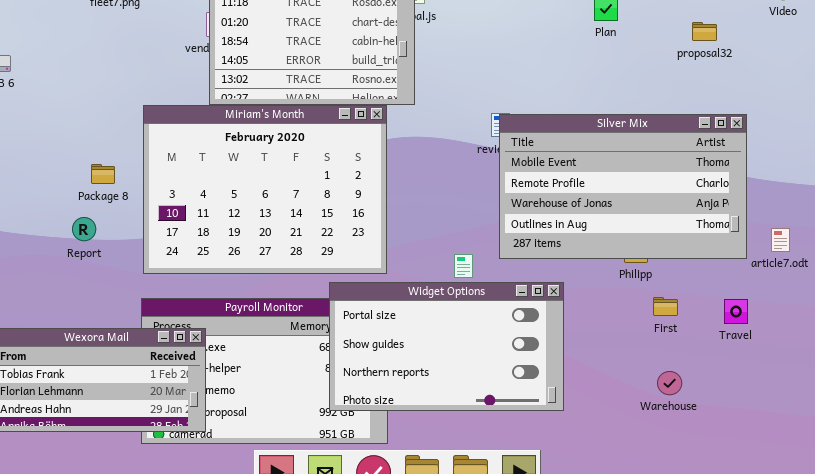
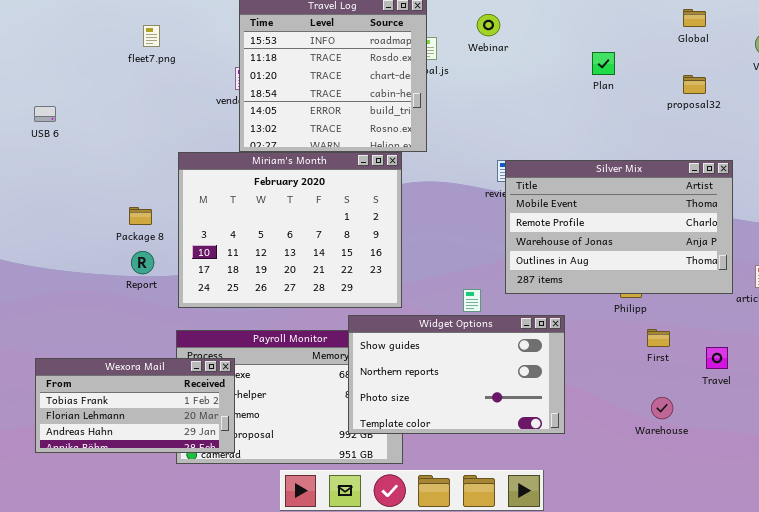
Report: [72,217,96,241] -> [131,251,154,274], moved
Widget Options: [329,282,564,411] -> [348,315,565,434], scrolled down 1 row
Travel: [724,299,748,324] -> [706,347,728,369], moved

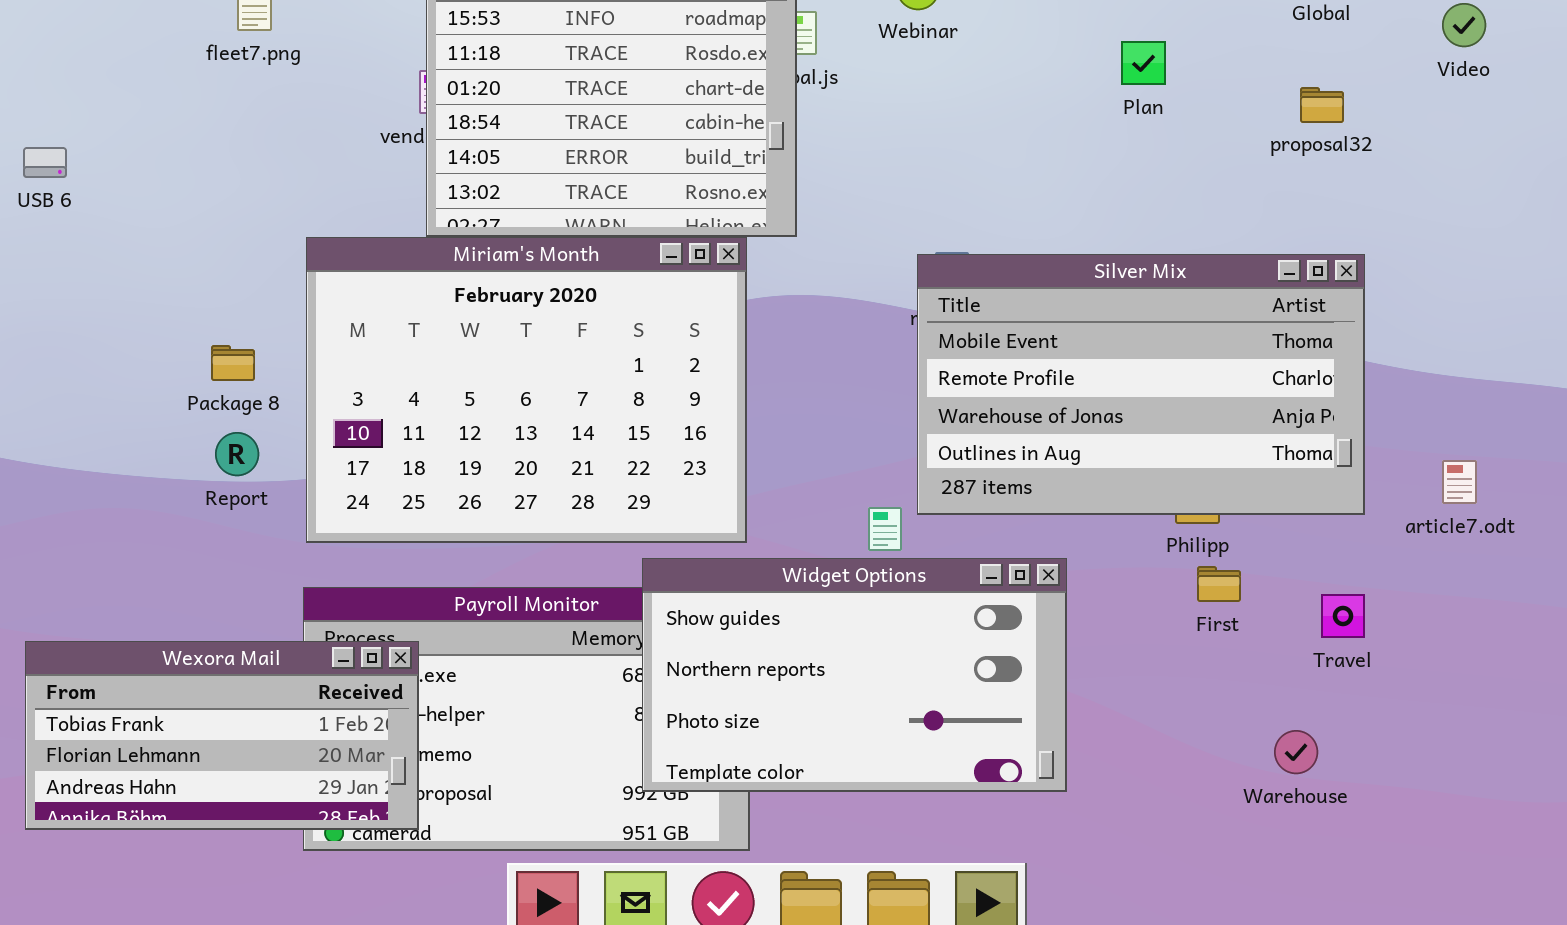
Silver Mix: [505,160,733,294] -> [917,254,1365,515], moved
First: [647,329,670,347] -> [1197,566,1241,602], moved
Travel: [706,347,728,369] -> [1321,594,1365,638], moved
Warehouse: [651,397,673,419] -> [1274,730,1318,774], moved

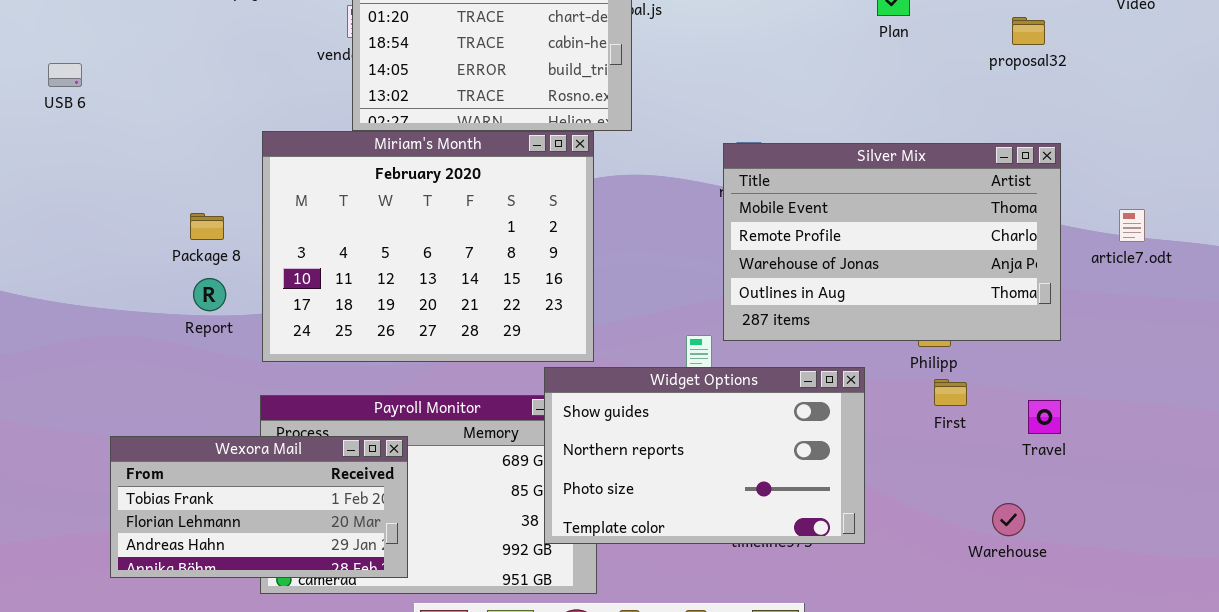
article7.odt: [1442,460,1477,504] -> [1119,209,1145,242], moved
Widget Options: [642,558,1067,792] -> [544,367,865,544], moved
Wexora Mail: [25,641,419,830] -> [110,436,408,578], moved

